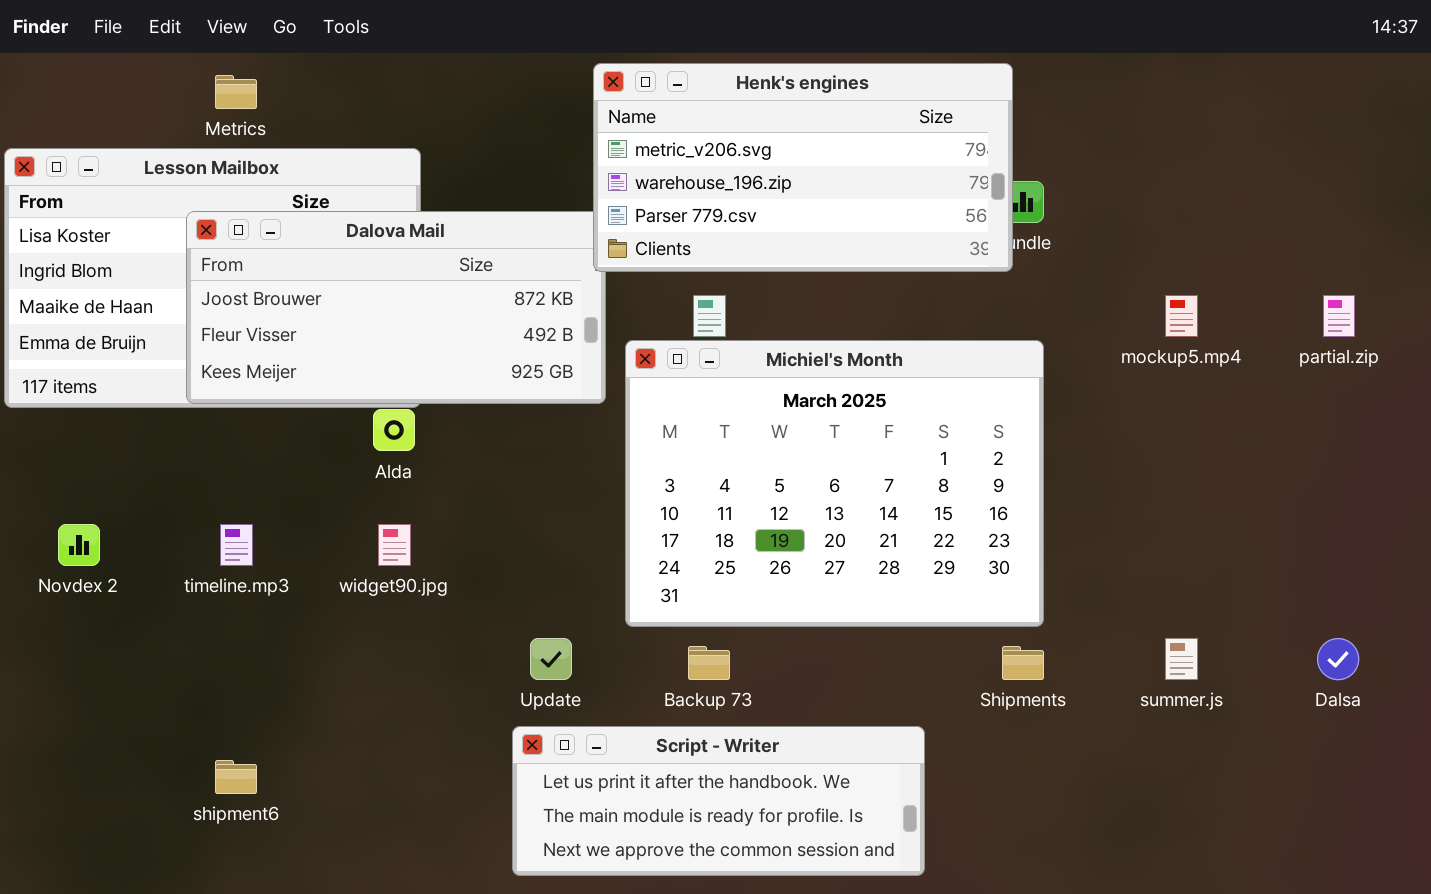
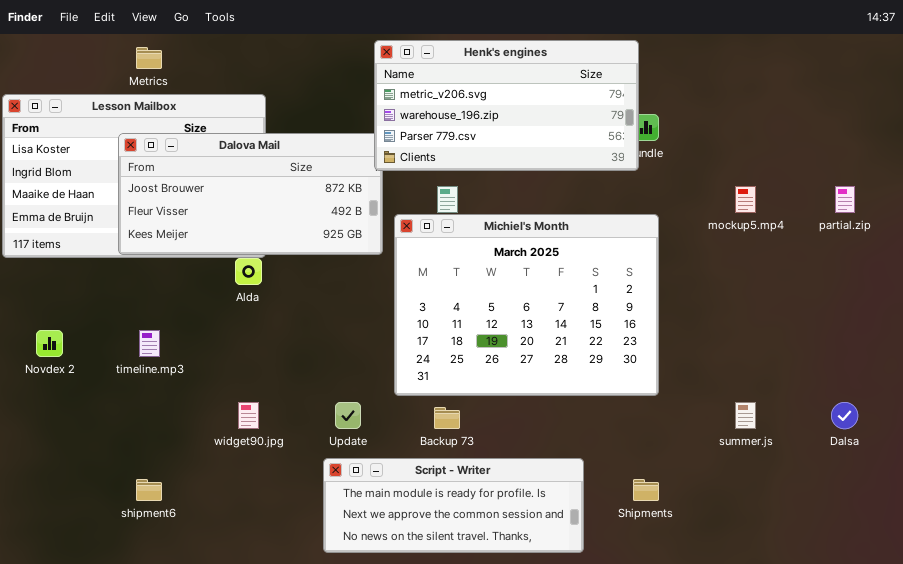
widget90.jpg: [378,524,411,566] -> [238,402,259,429], moved
Shipments: [1002,646,1044,680] -> [633,479,659,501], moved
Script - Writer: [512,726,925,876] -> [323,458,584,553], scrolled down 1 row

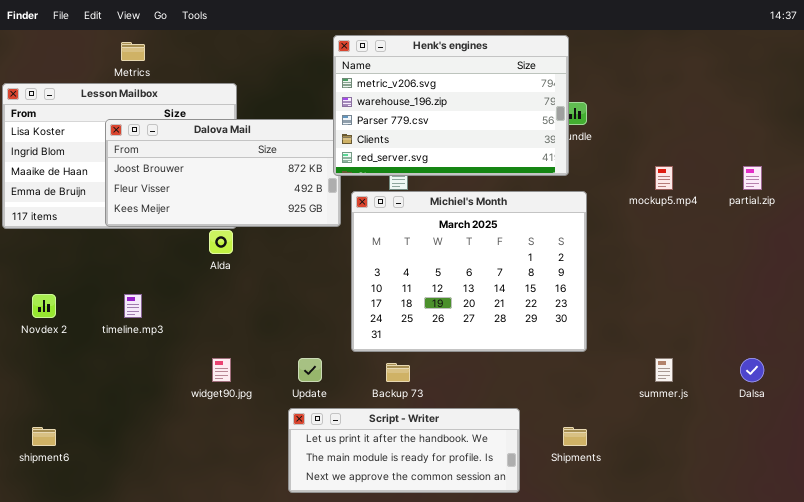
Henk's engines: [374,40,639,171] -> [333,35,569,176], resized
Script - Writer: [323,458,584,553] -> [288,408,520,493], scrolled up 1 row
shipment6: [136,479,162,501] -> [32,427,56,446], moved

